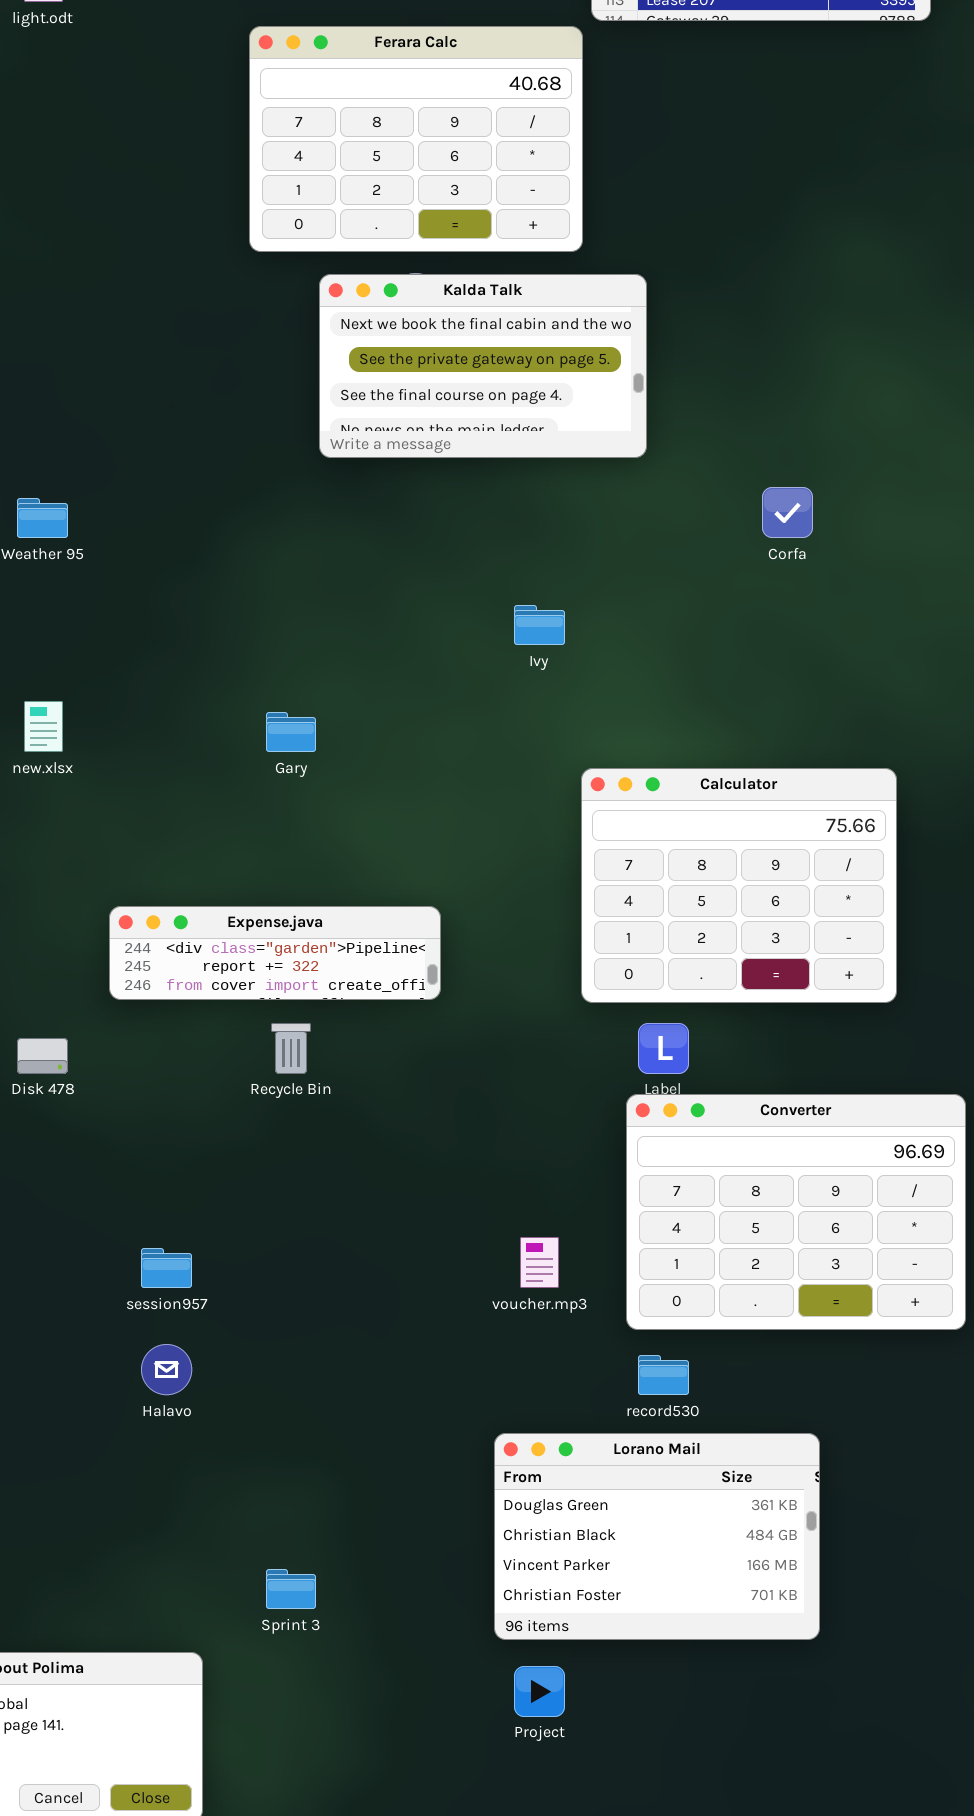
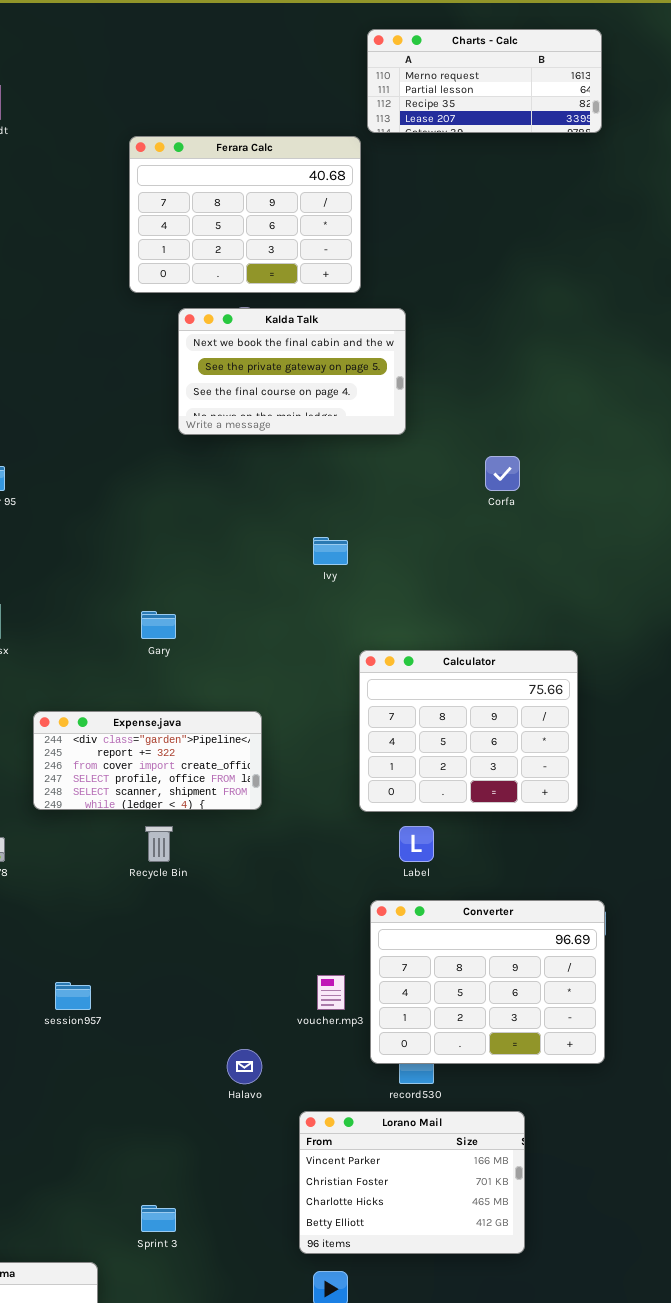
Expense.java: [109,906,441,1000] -> [33,711,262,810], resized
Converter: [626,1094,966,1330] -> [370,900,605,1064], moved
Halavo: [141,1344,192,1395] -> [227,1049,262,1084], moved
Lorano Mail: [494,1433,820,1640] -> [299,1111,525,1254], scrolled down 2 rows

